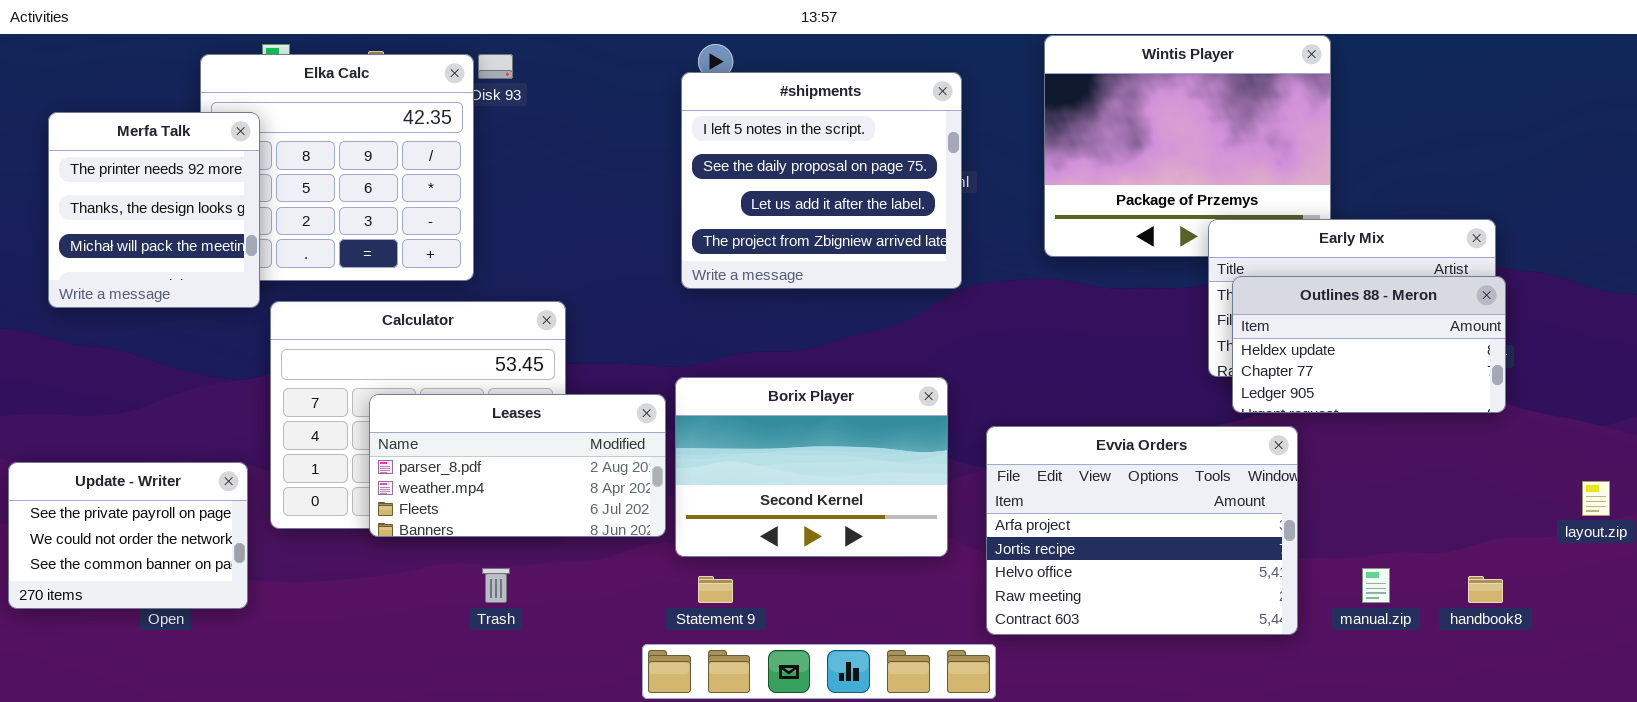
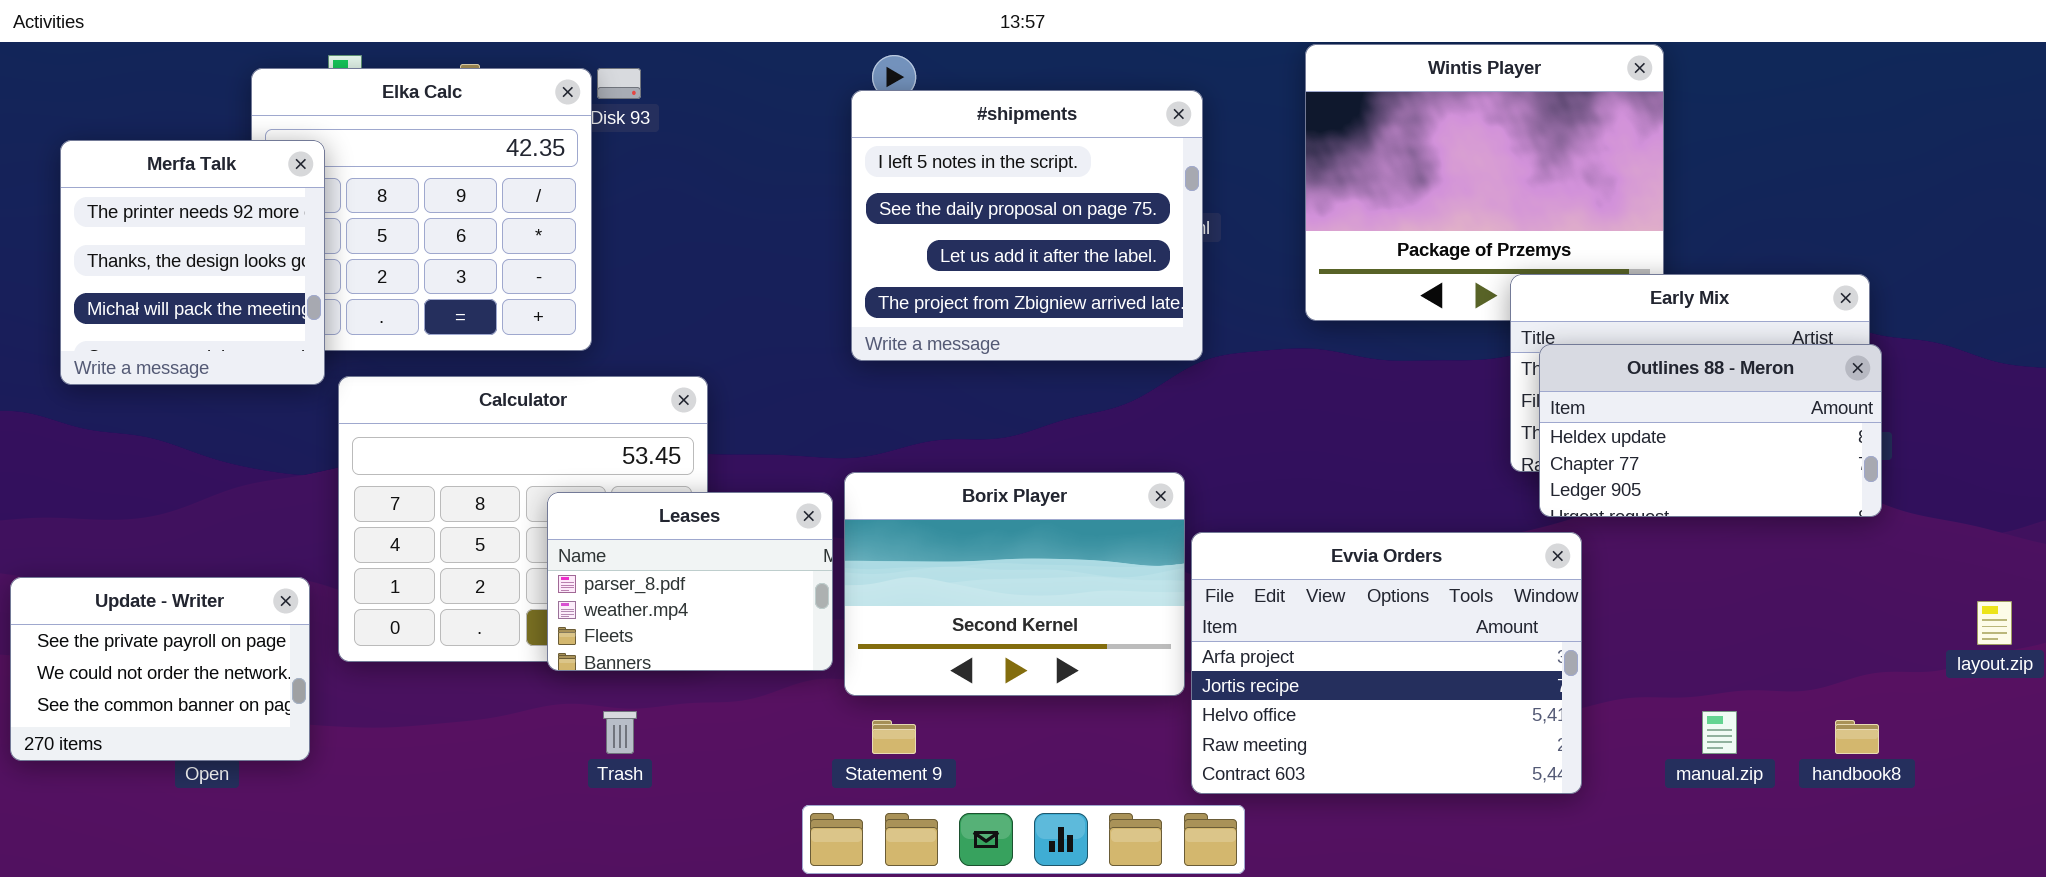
Leases: [369,394,666,537] -> [547,492,833,671], resized
Evvia Orders: [986,426,1298,635] -> [1191,532,1582,794], moved

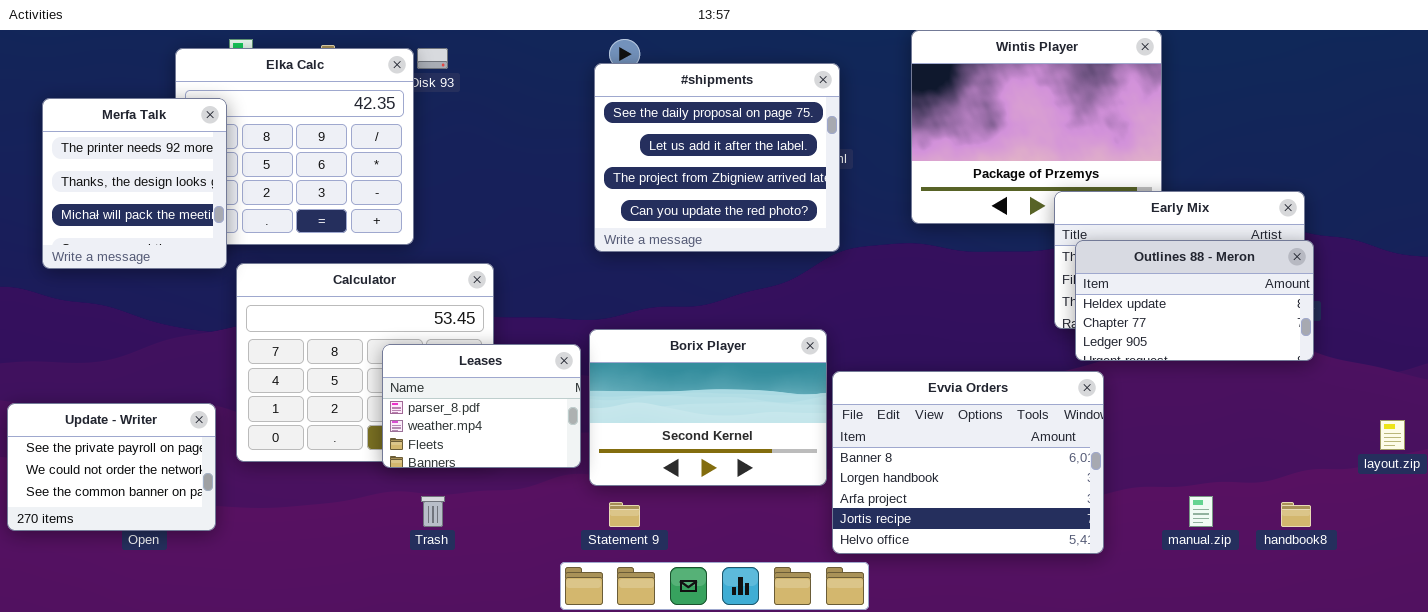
#shipments: [851,90,1203,361] -> [594,63,840,252], scrolled down 1 row
Evvia Orders: [1191,532,1582,794] -> [832,371,1104,554], scrolled up 2 rows

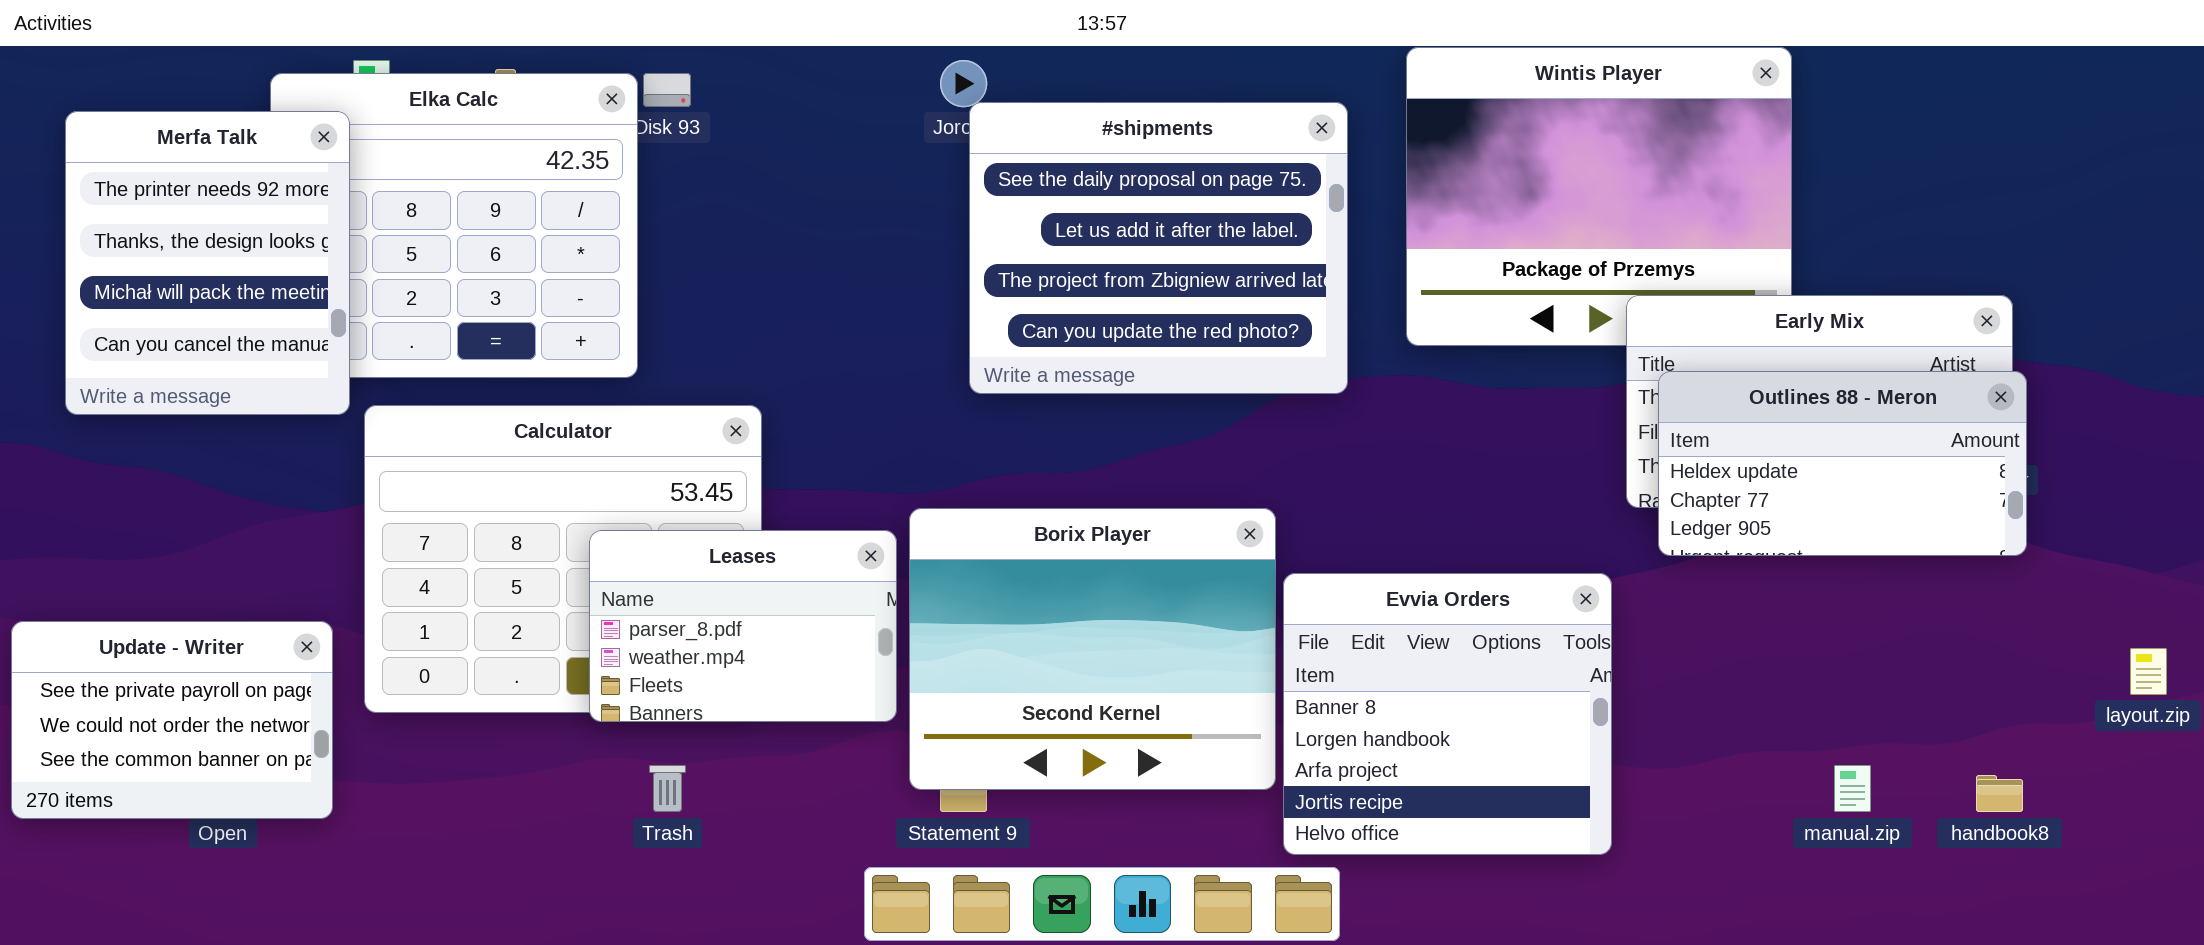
#shipments: [594,63,840,252] -> [969,102,1348,394], moved
Merfa Talk: [42,98,227,269] -> [65,111,350,415], resized
Borix Player: [589,329,827,486] -> [909,508,1276,790], resized
Evvia Orders: [832,371,1104,554] -> [1283,573,1612,855], resized

